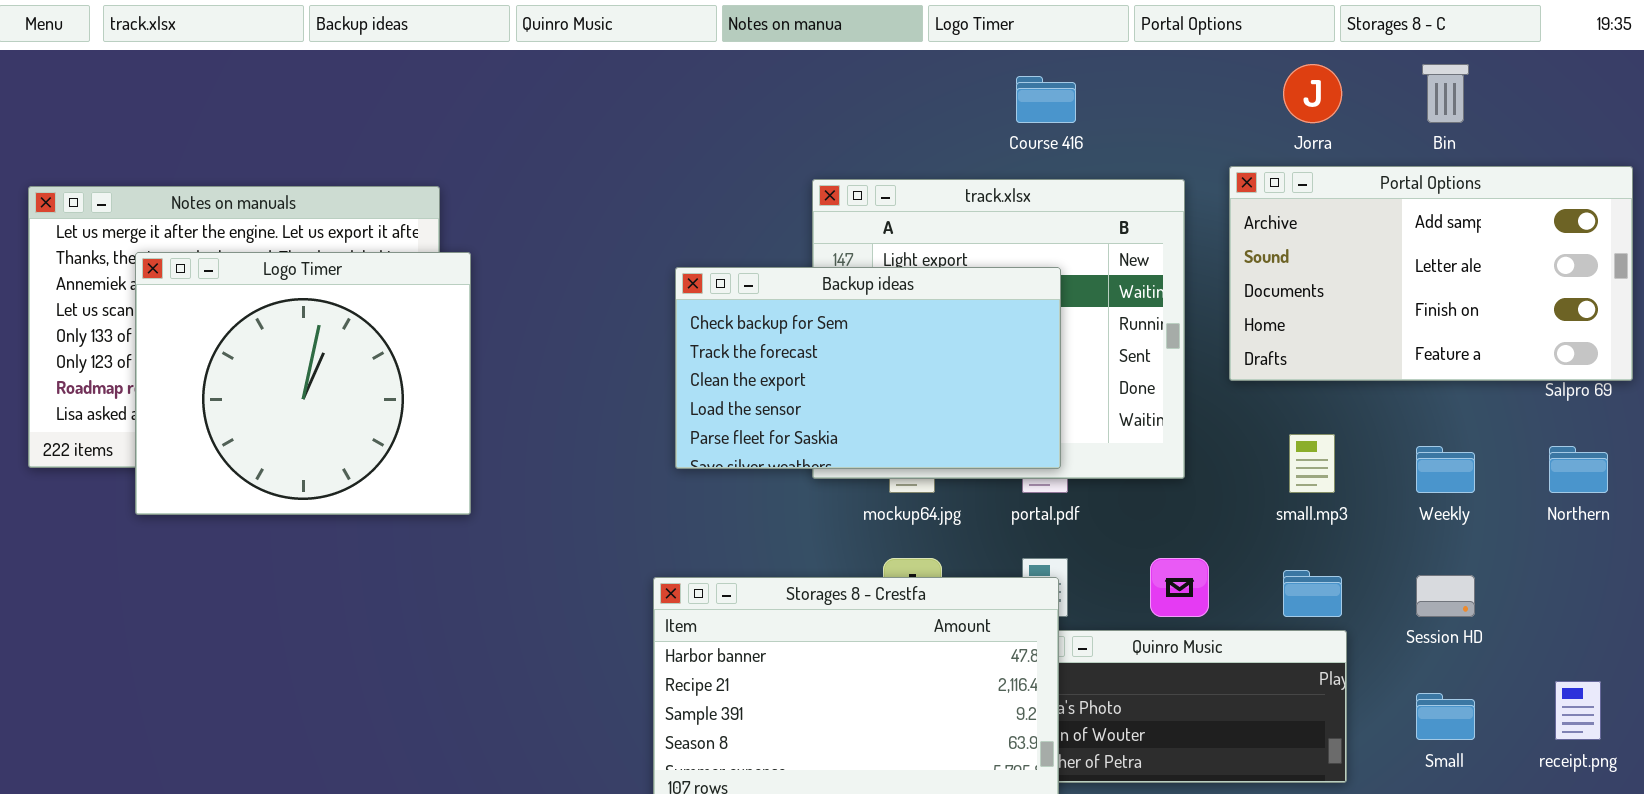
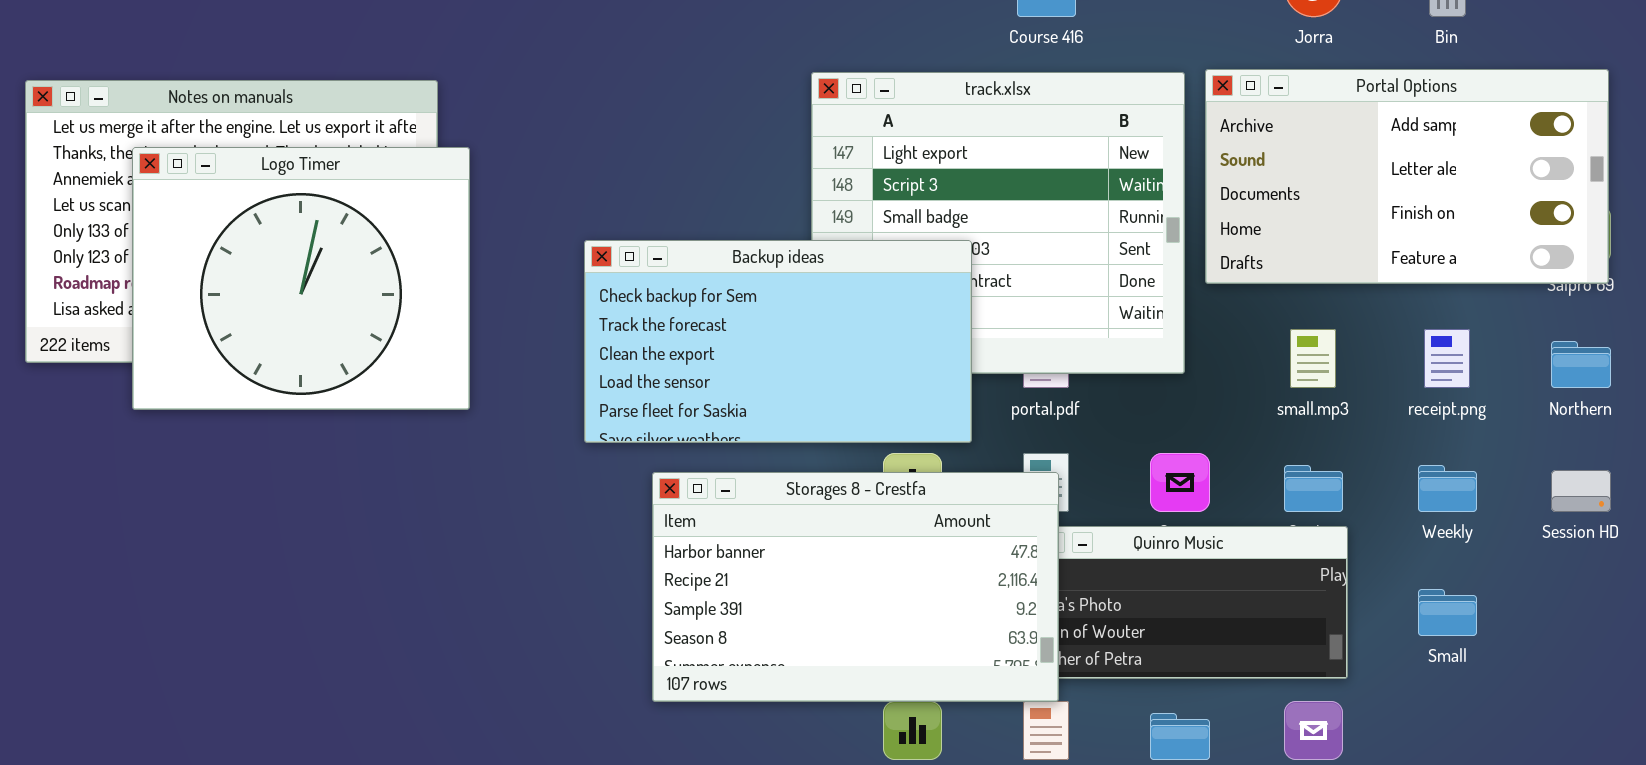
Portal Options: [1229,166,1633,381] -> [1205,69,1609,284], moved
Backup ideas: [675,267,1061,469] -> [584,240,972,443], moved
Weekly: [1416,446,1475,493] -> [1418,465,1477,512], moved
Session HD: [1416,575,1475,617] -> [1551,470,1611,512], moved
receipt.png: [1555,681,1601,740] -> [1424,329,1470,388], moved

